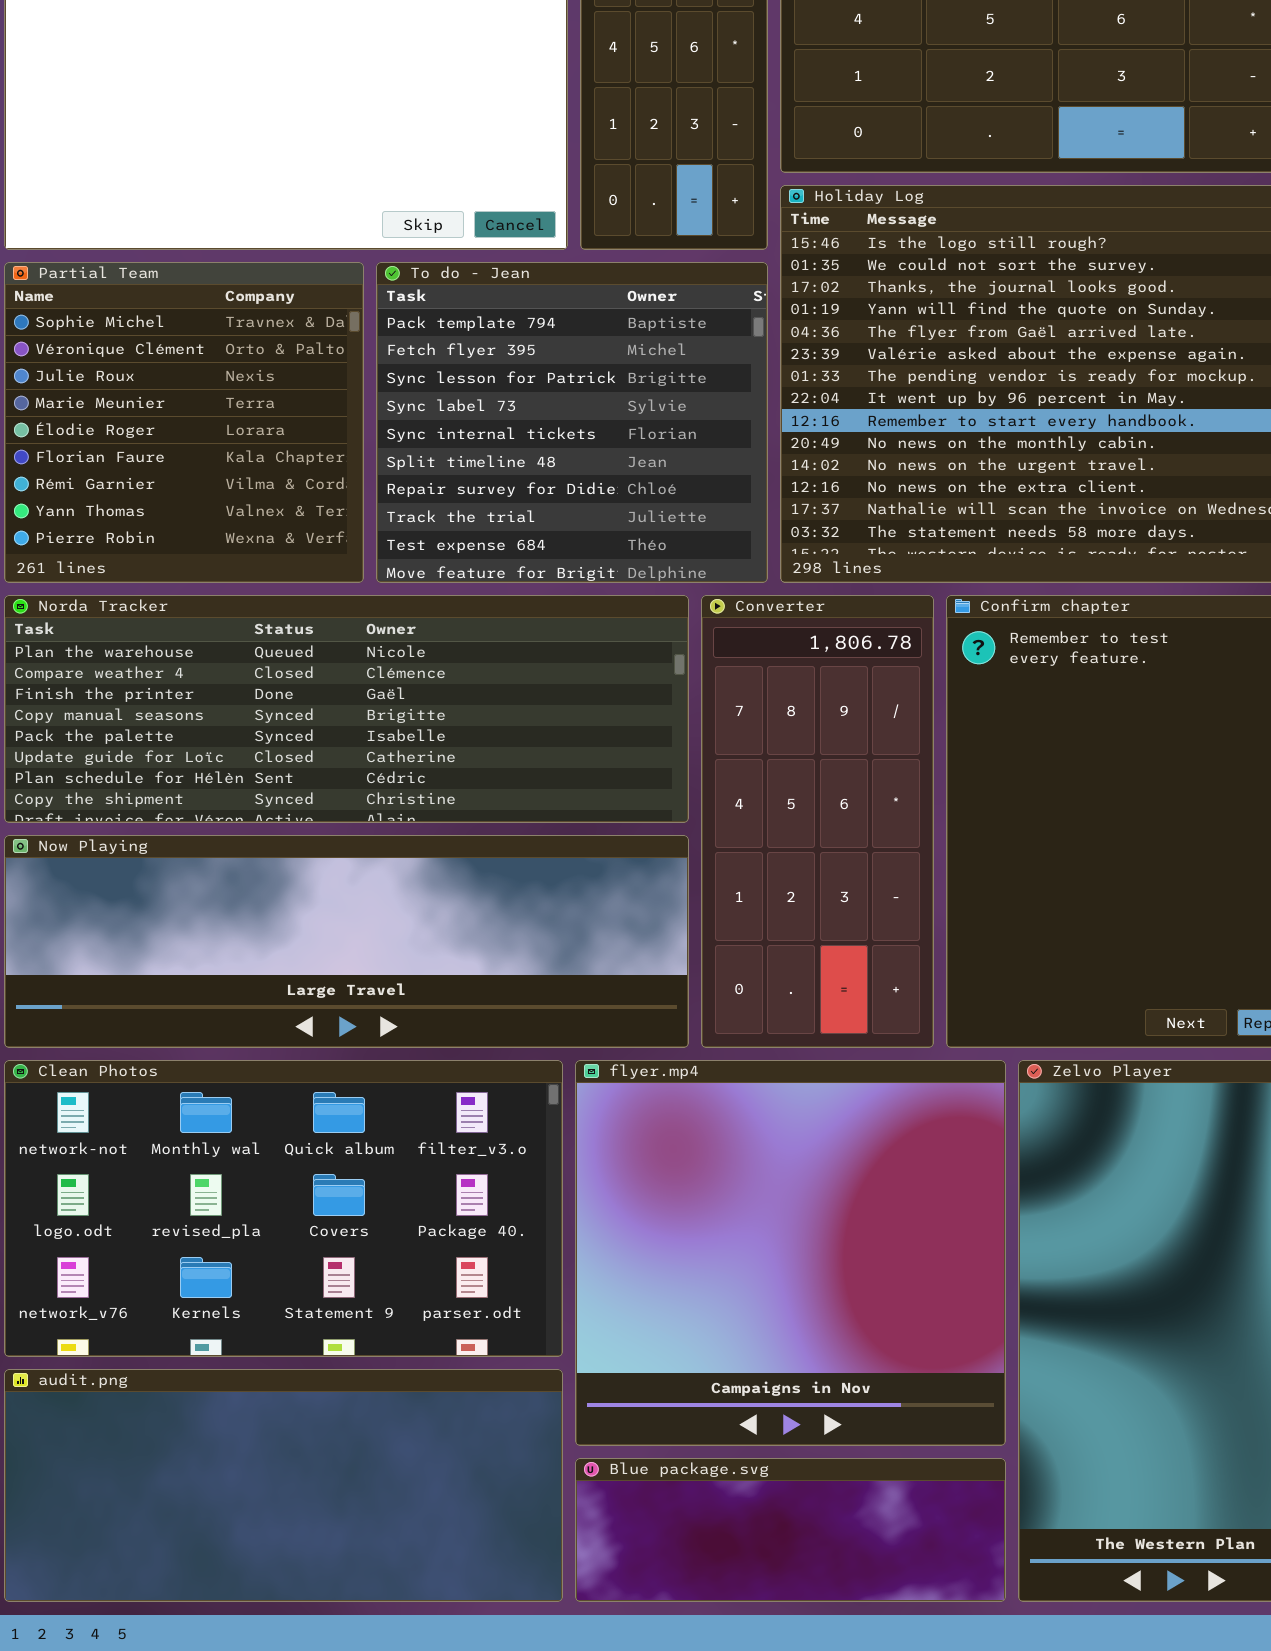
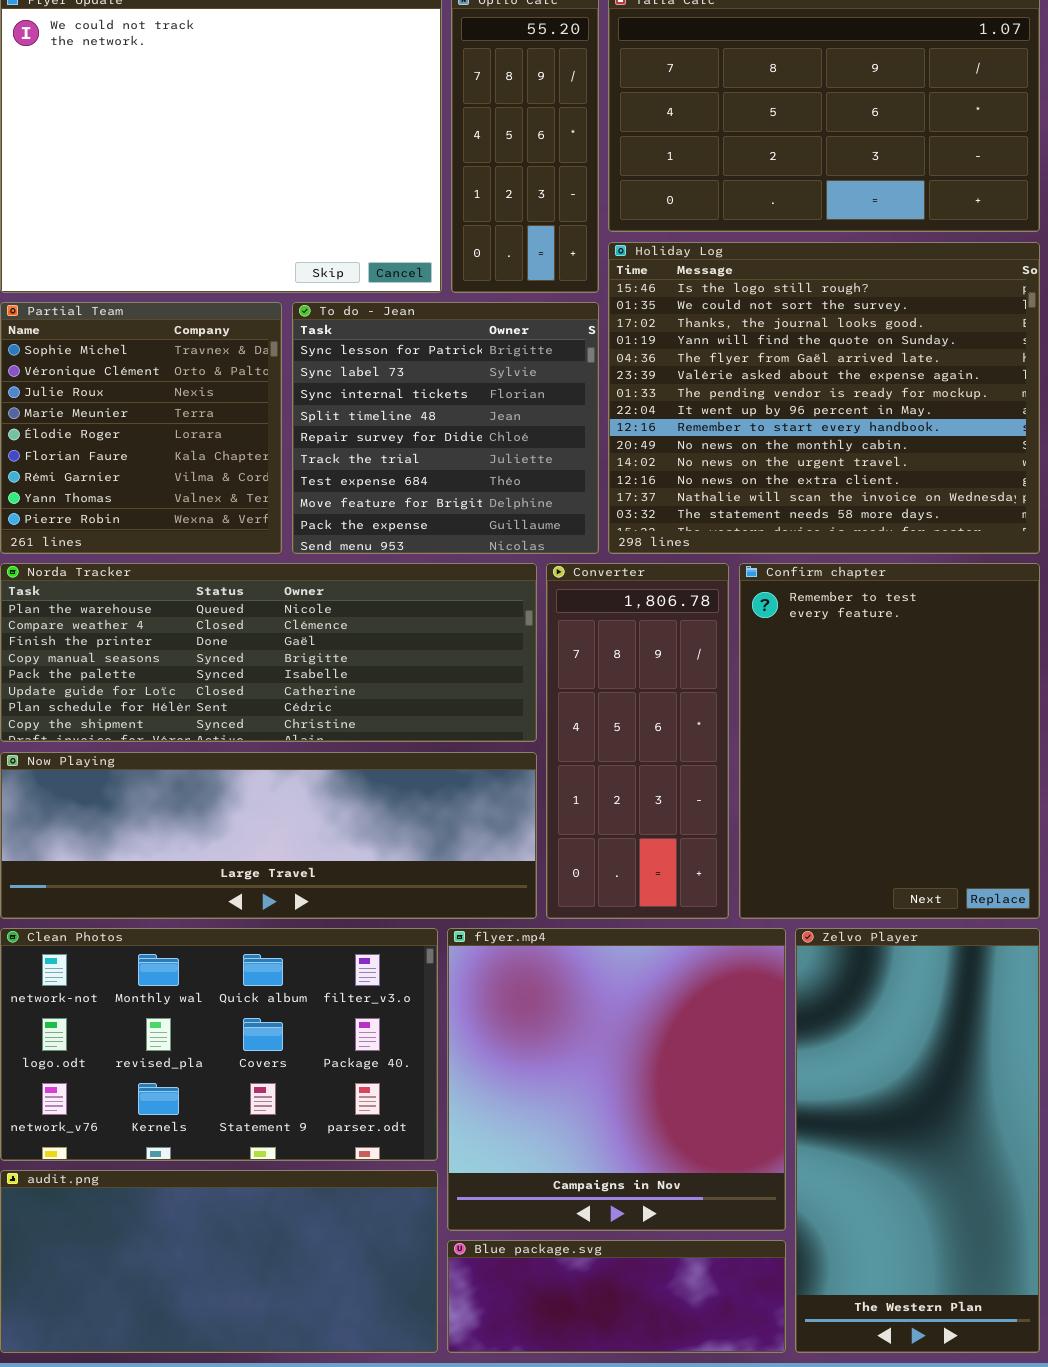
To do - Jean: [376,262,768,583] -> [292,302,599,554], scrolled down 2 rows

